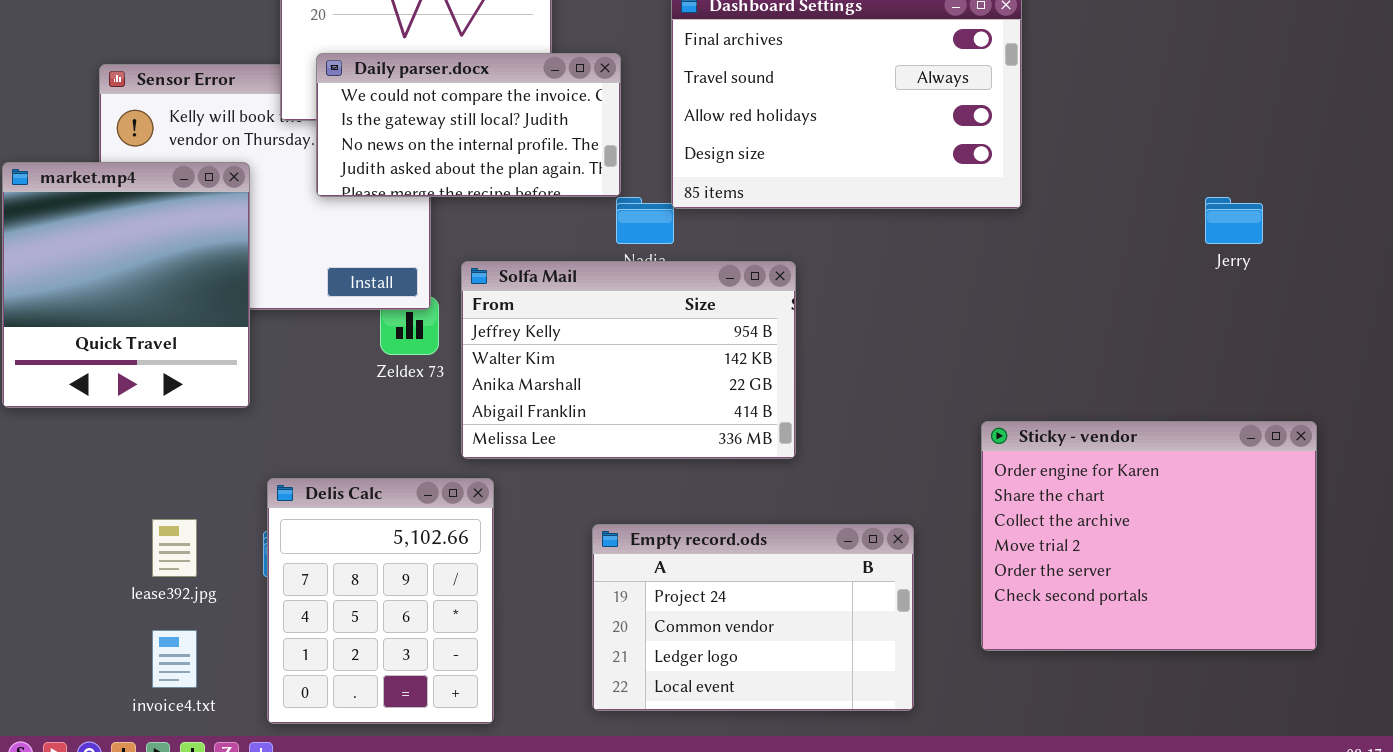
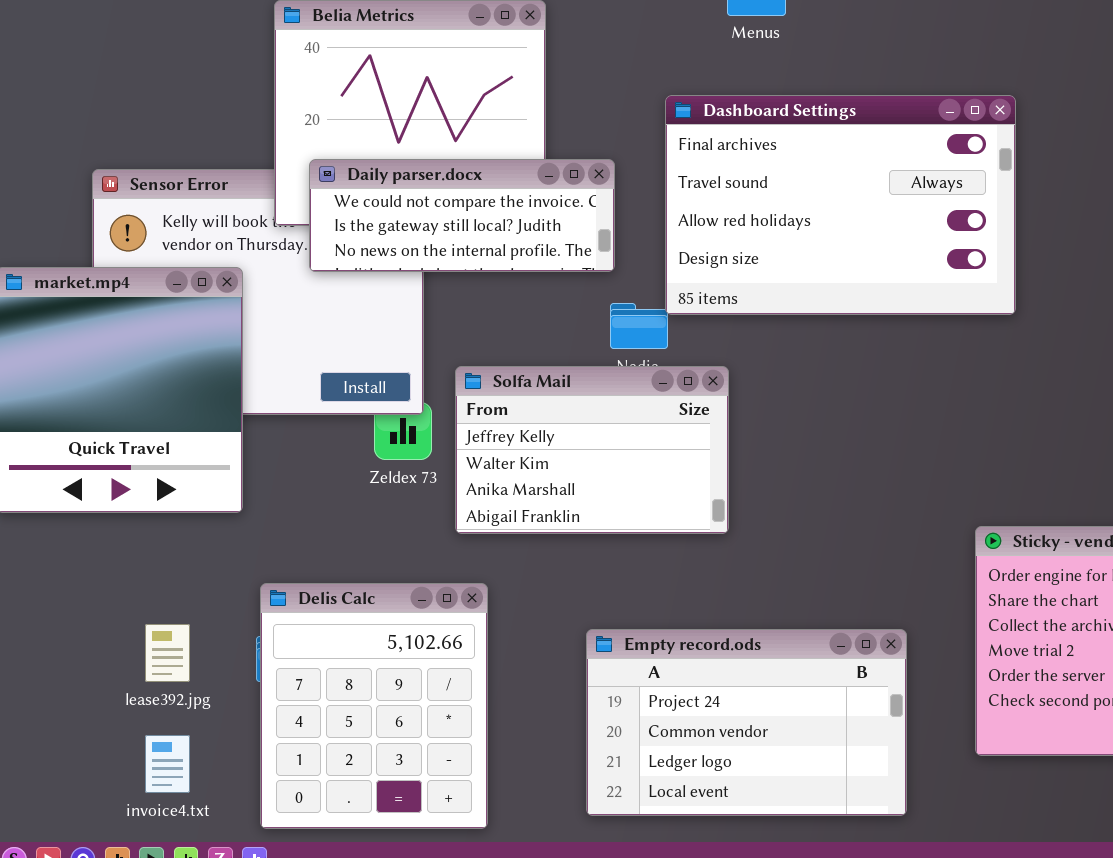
Daily parser.docx: [316,53,621,197] -> [309,159,615,272], resized
Solfa Mail: [461,261,796,459] -> [455,366,729,534], resized

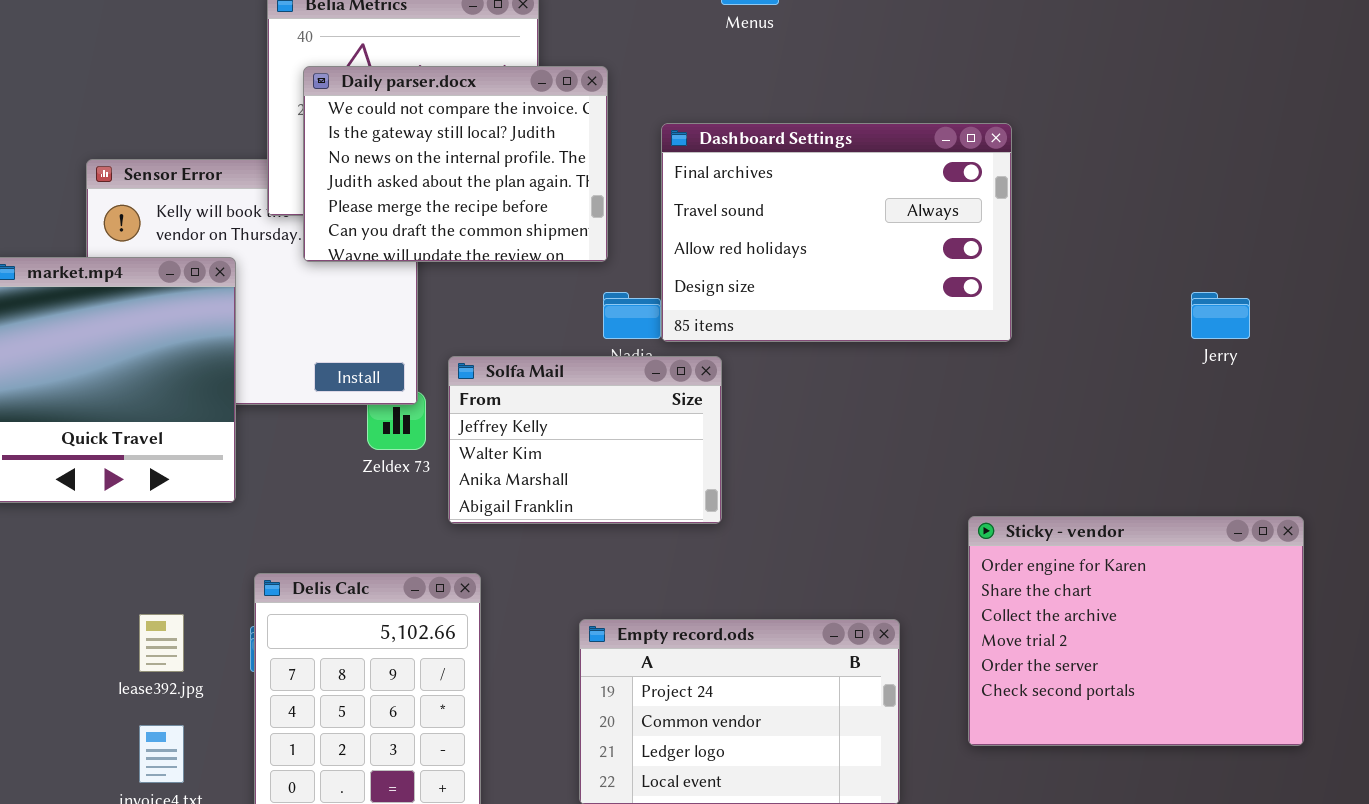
Dashboard Settings: [665,95,1016,315] -> [661,123,1012,342], moved
Daily parser.docx: [309,159,615,272] -> [303,66,608,262], resized

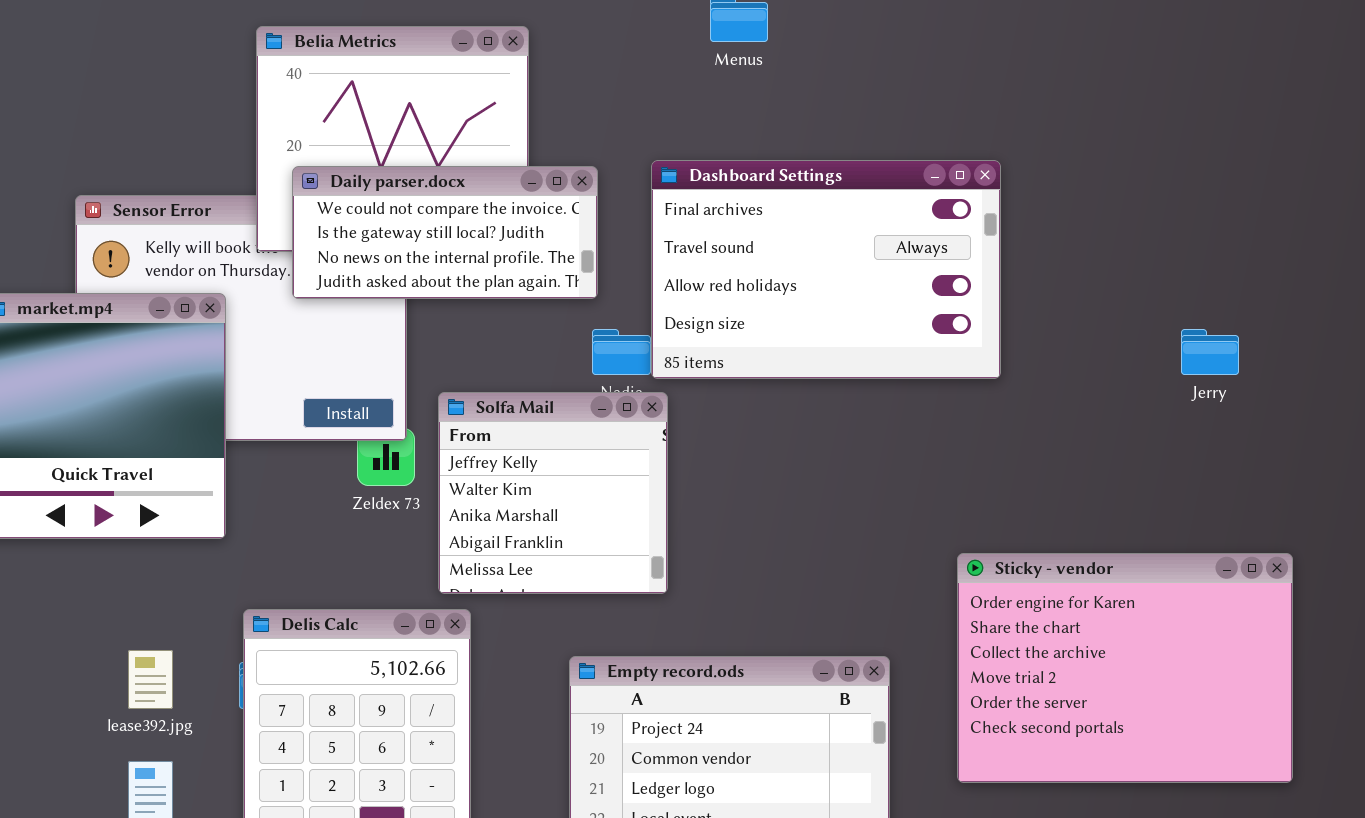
Daily parser.docx: [303,66,608,262] -> [292,166,598,299], resized
Solfa Mail: [448,356,722,524] -> [438,392,668,594], resized

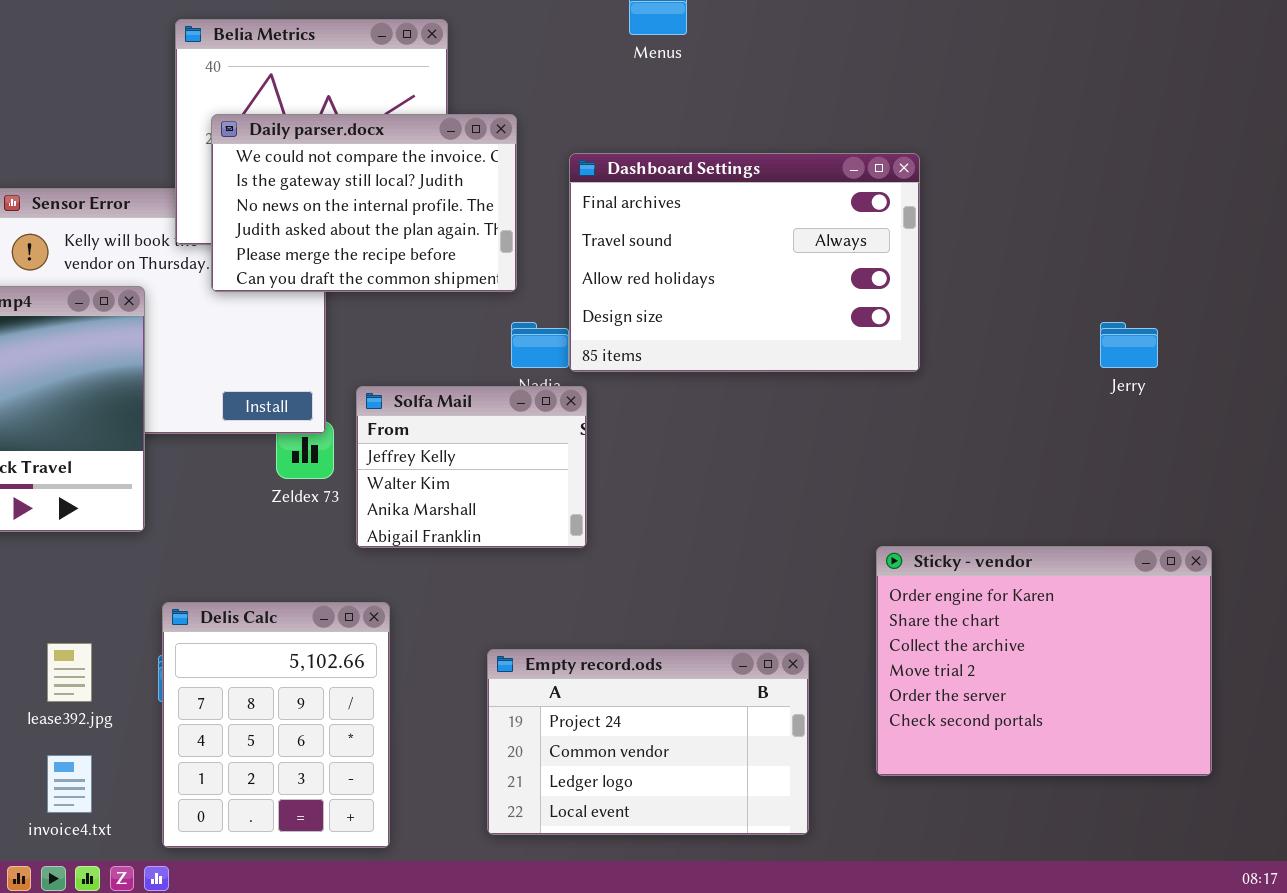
Daily parser.docx: [292,166,598,299] -> [211,114,517,292], resized
Solfa Mail: [438,392,668,594] -> [356,386,587,548], resized

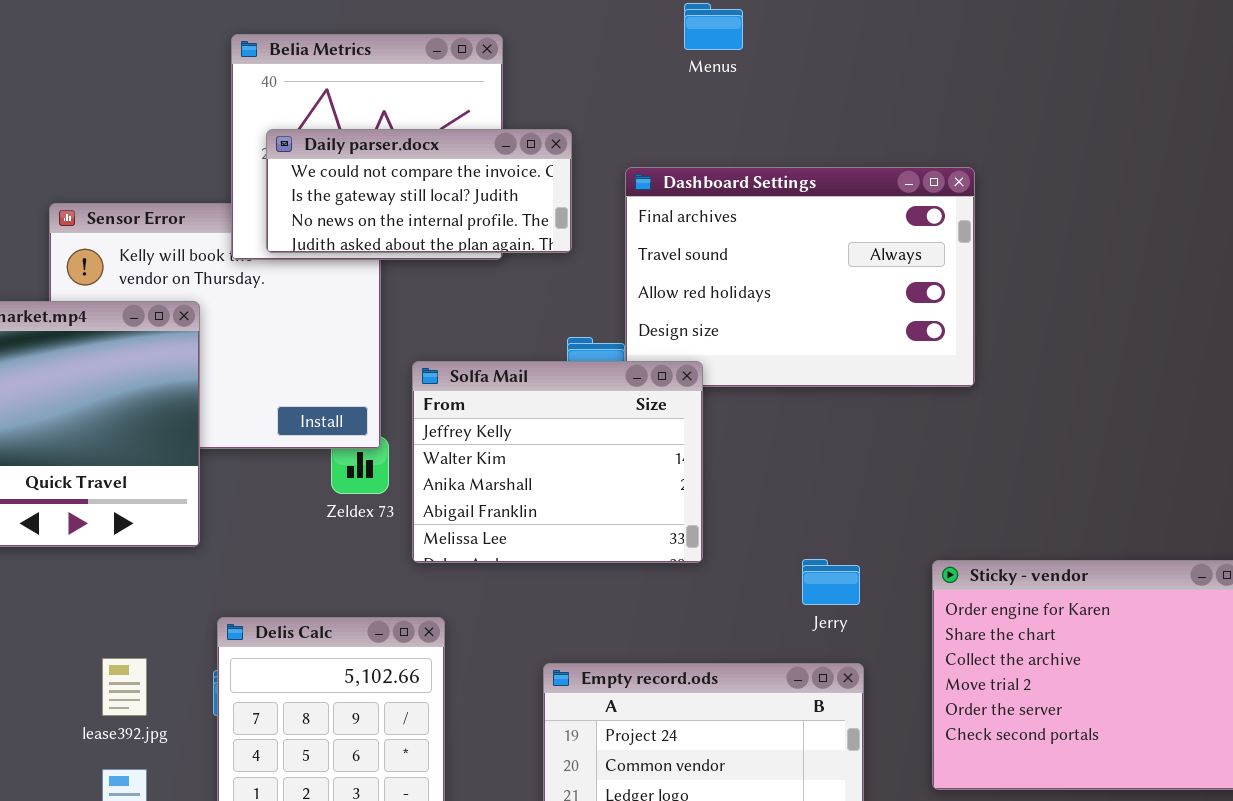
Daily parser.docx: [211,114,517,292] -> [266,129,572,253], resized
Jerry: [1100,322,1158,368] -> [802,559,860,605], moved
Solfa Mail: [356,386,587,548] -> [412,361,703,563], resized

